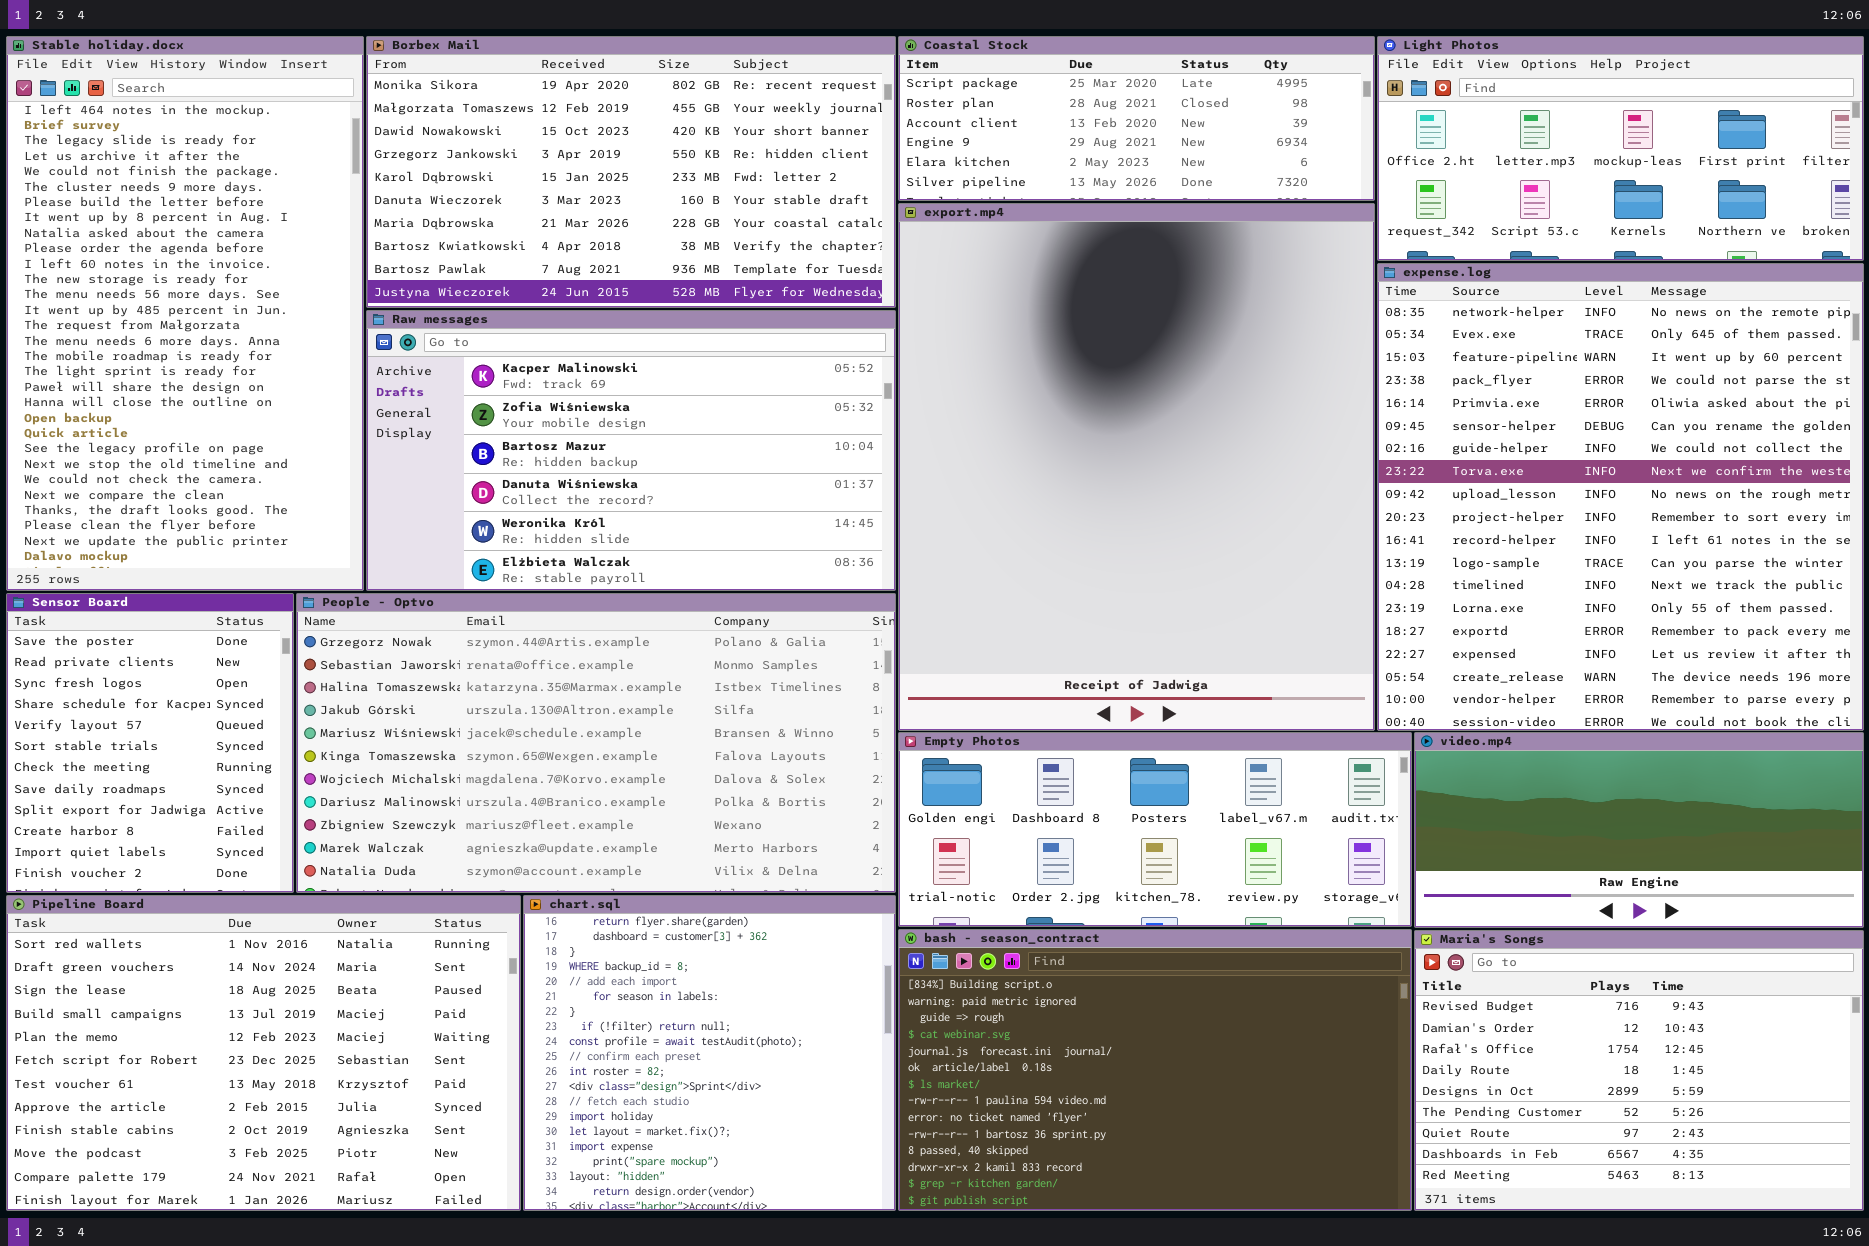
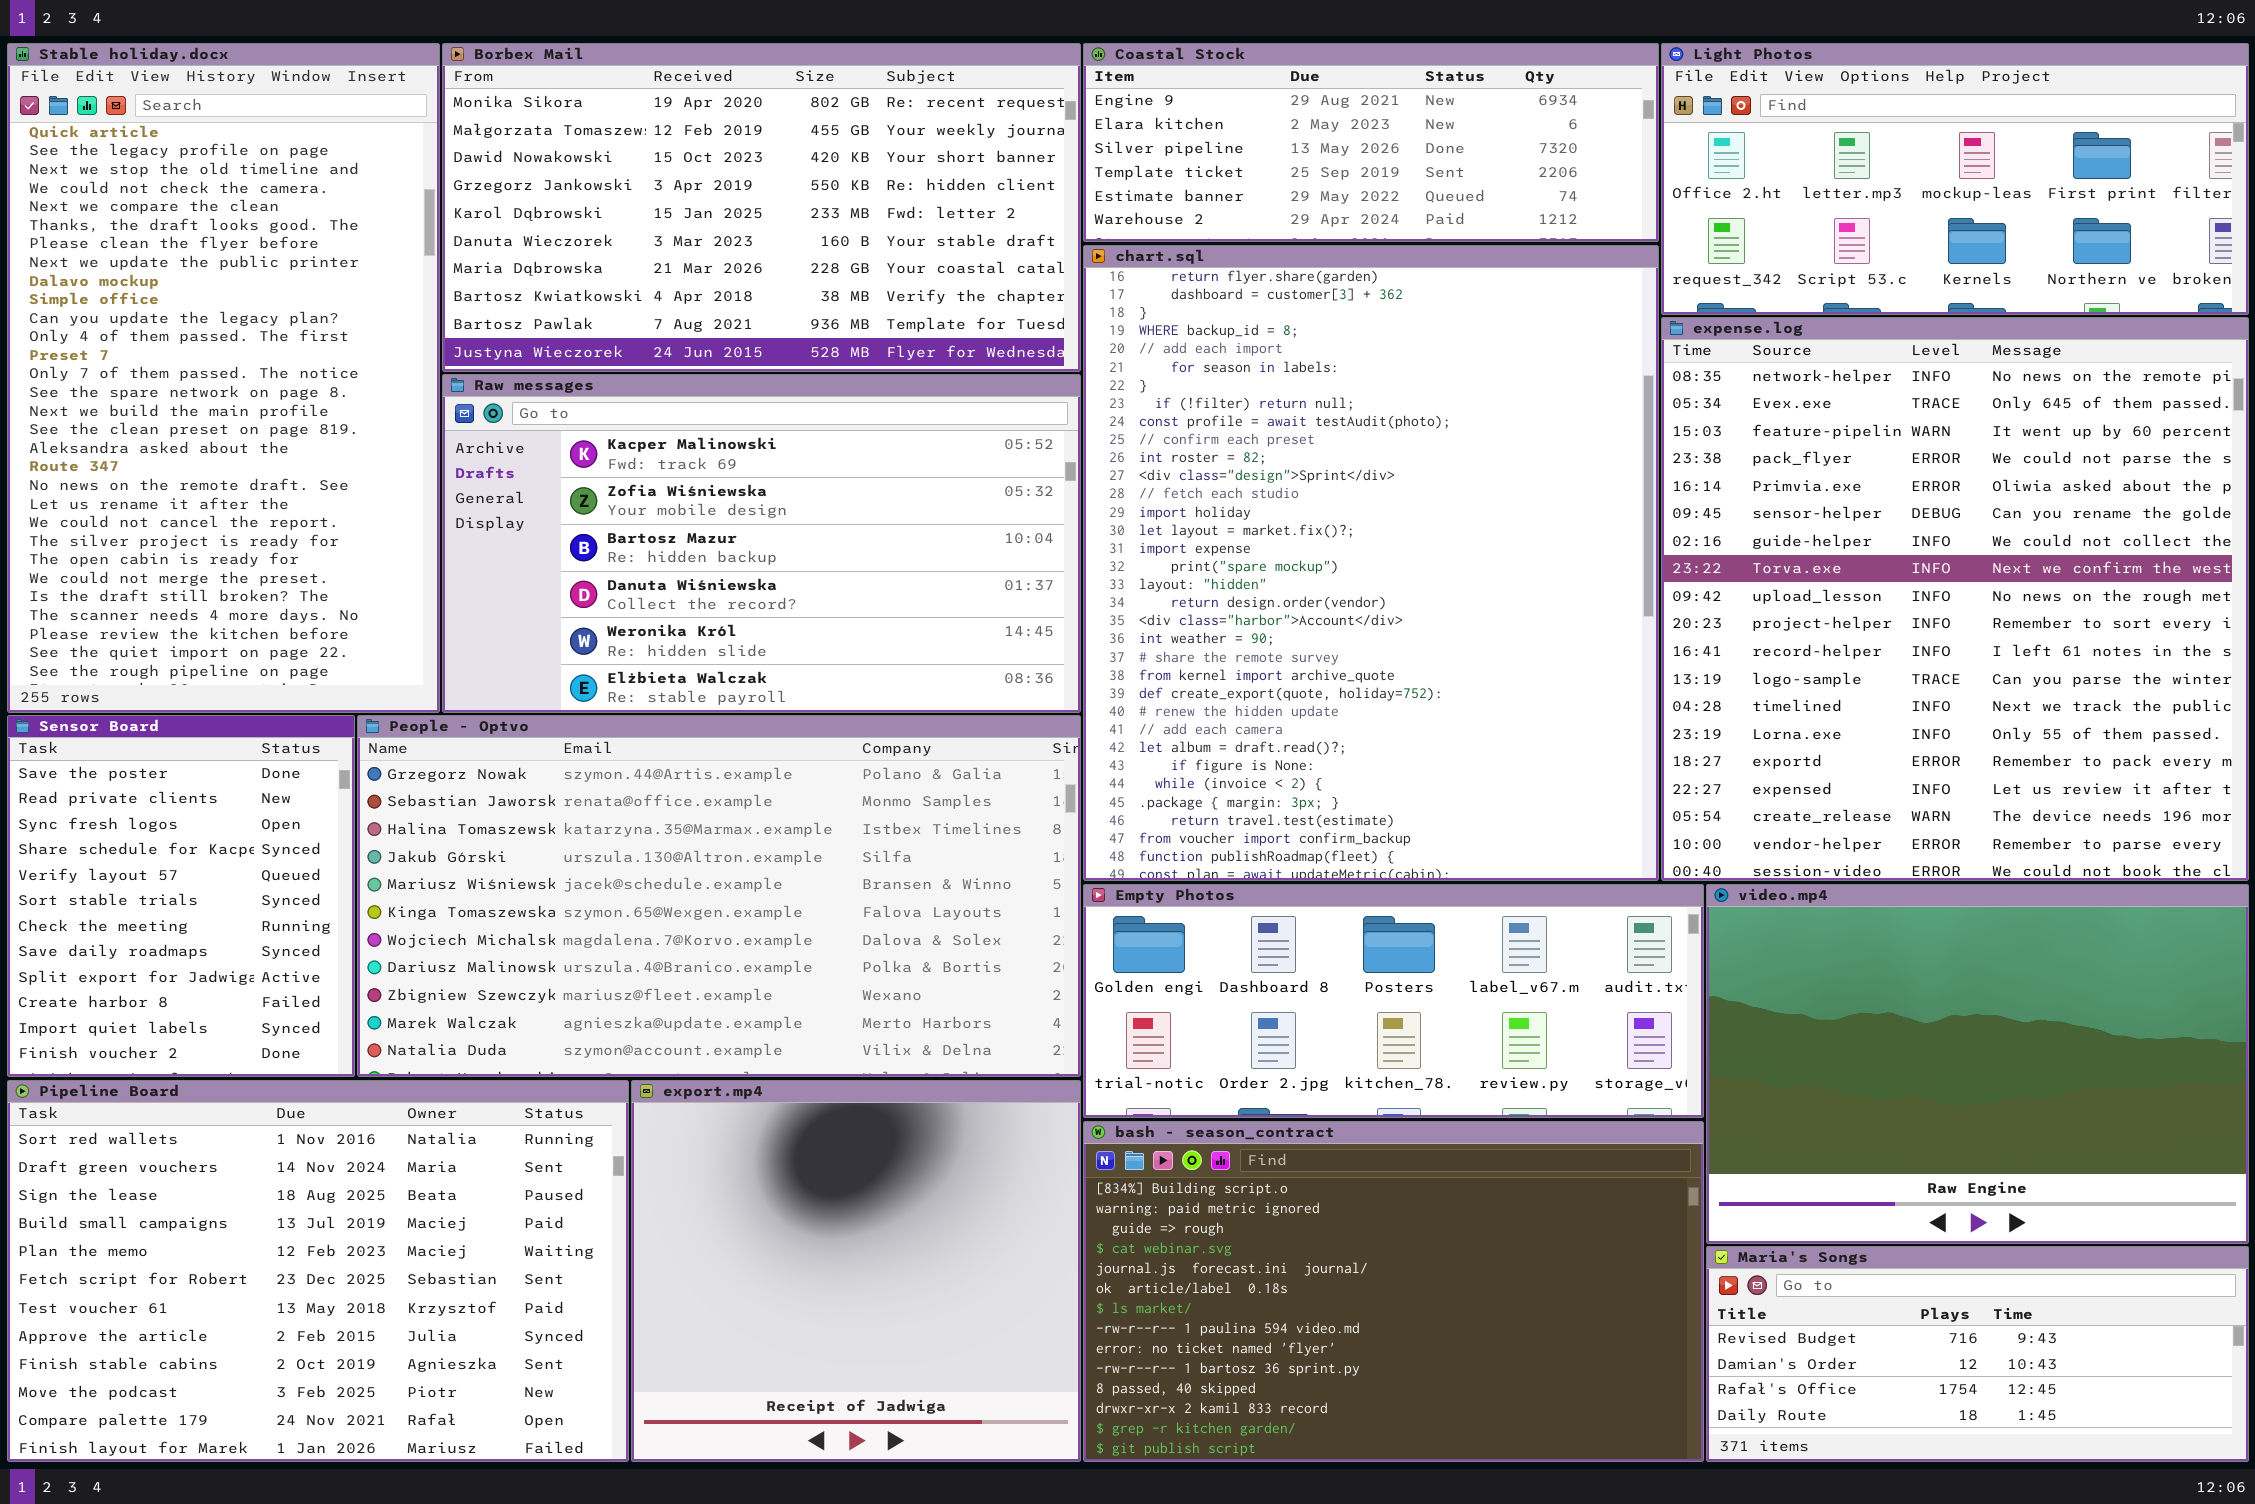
Stable holiday.docx: [6,36,364,591] -> [7,43,440,713], scrolled down 21 rows
Coastal Stock: [898,36,1375,201] -> [1083,43,1659,242], scrolled down 3 rows
export.mp4: [898,203,1375,731] -> [631,1080,1081,1462], moved, resized
video.mp4: [1414,732,1864,928] -> [1706,884,2249,1244], resized
chart.sql: [523,895,896,1211] -> [1083,245,1659,881], moved, resized
Maria's Songs: [1414,930,1864,1211] -> [1706,1246,2249,1462], resized

